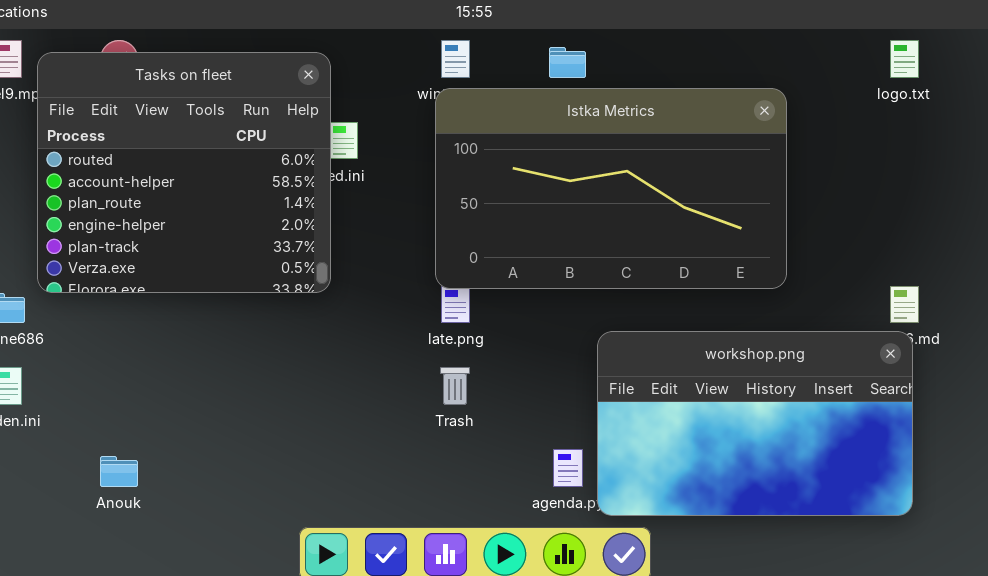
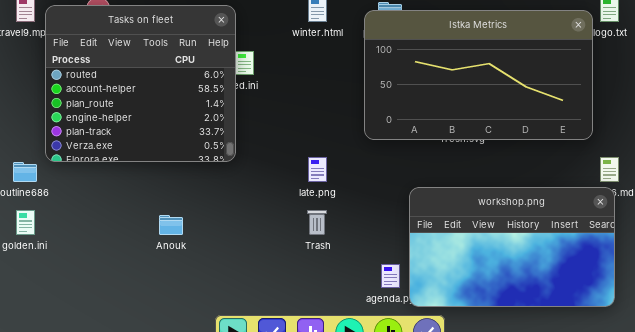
Istka Metrics: [435,88,787,289] -> [364,10,593,140], moved
Anouk: [100,456,138,487] -> [159,215,183,235], moved

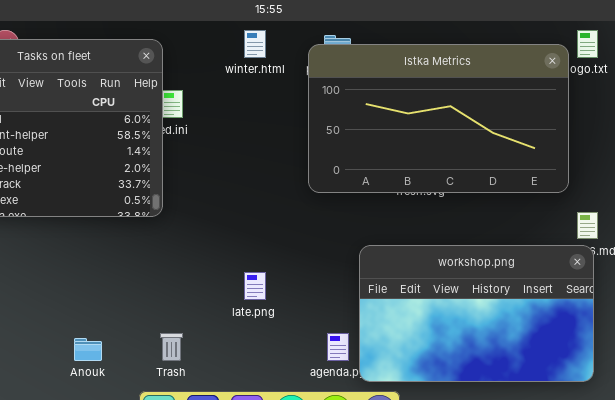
late.png: [308,157,327,182] -> [244,272,266,300], moved
Trash: [307,210,327,235] -> [160,333,183,361], moved
Anouk: [159,215,183,235] -> [74,338,102,361], moved

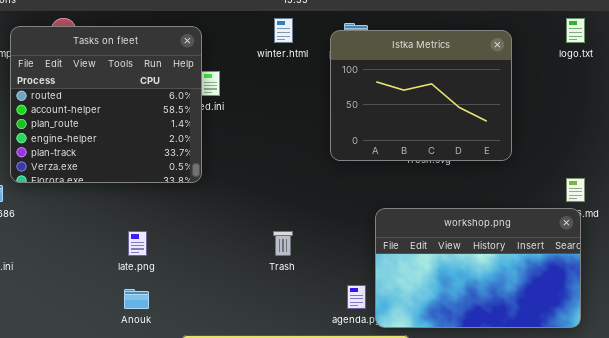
Istka Metrics: [308,44,569,193] -> [330,30,512,161], resized
late.png: [244,272,266,300] -> [128,231,147,256], moved
Trash: [160,333,183,361] -> [273,231,293,256], moved

